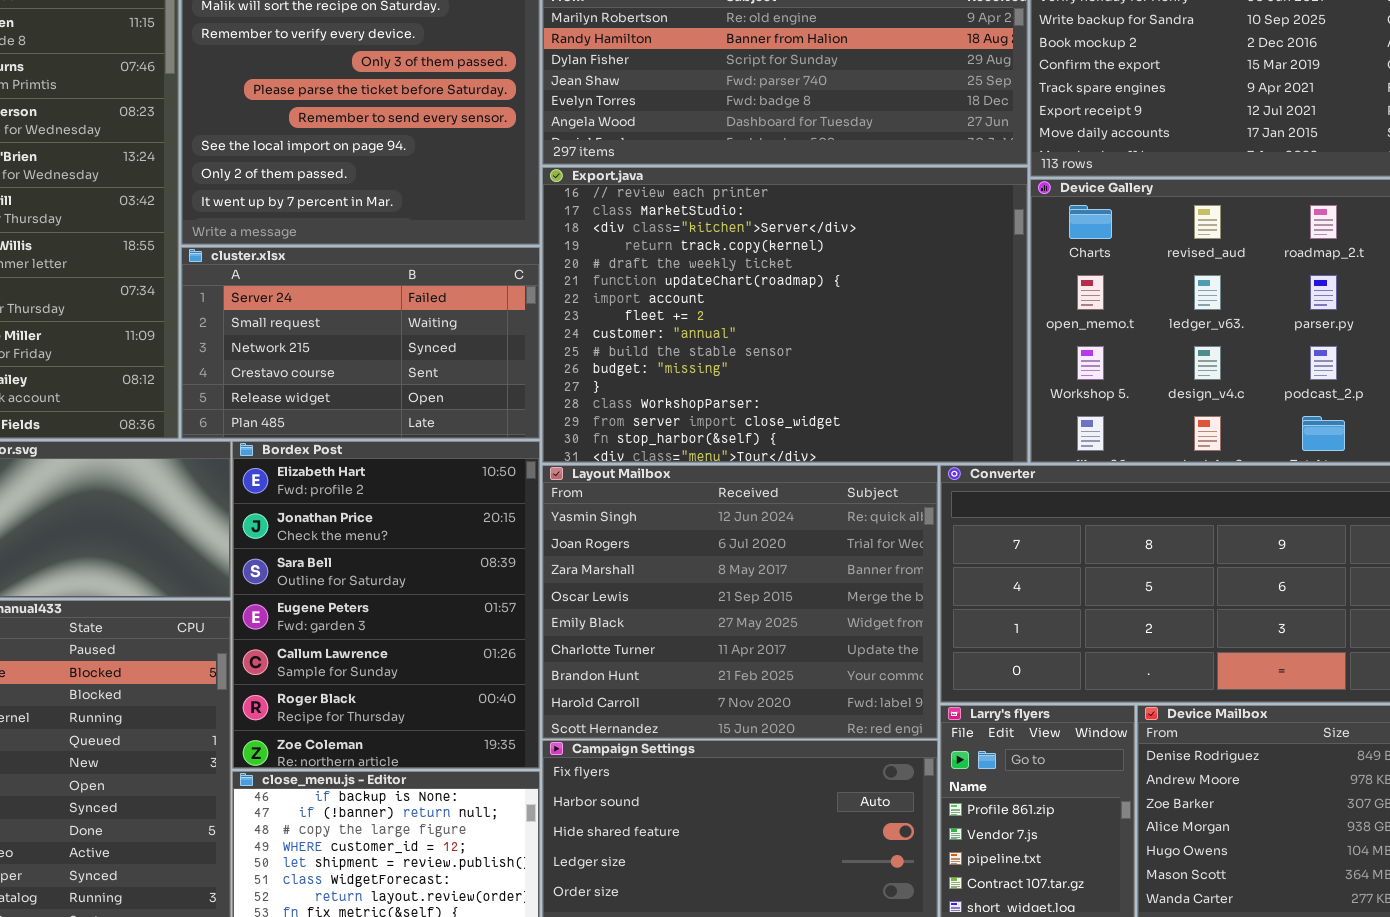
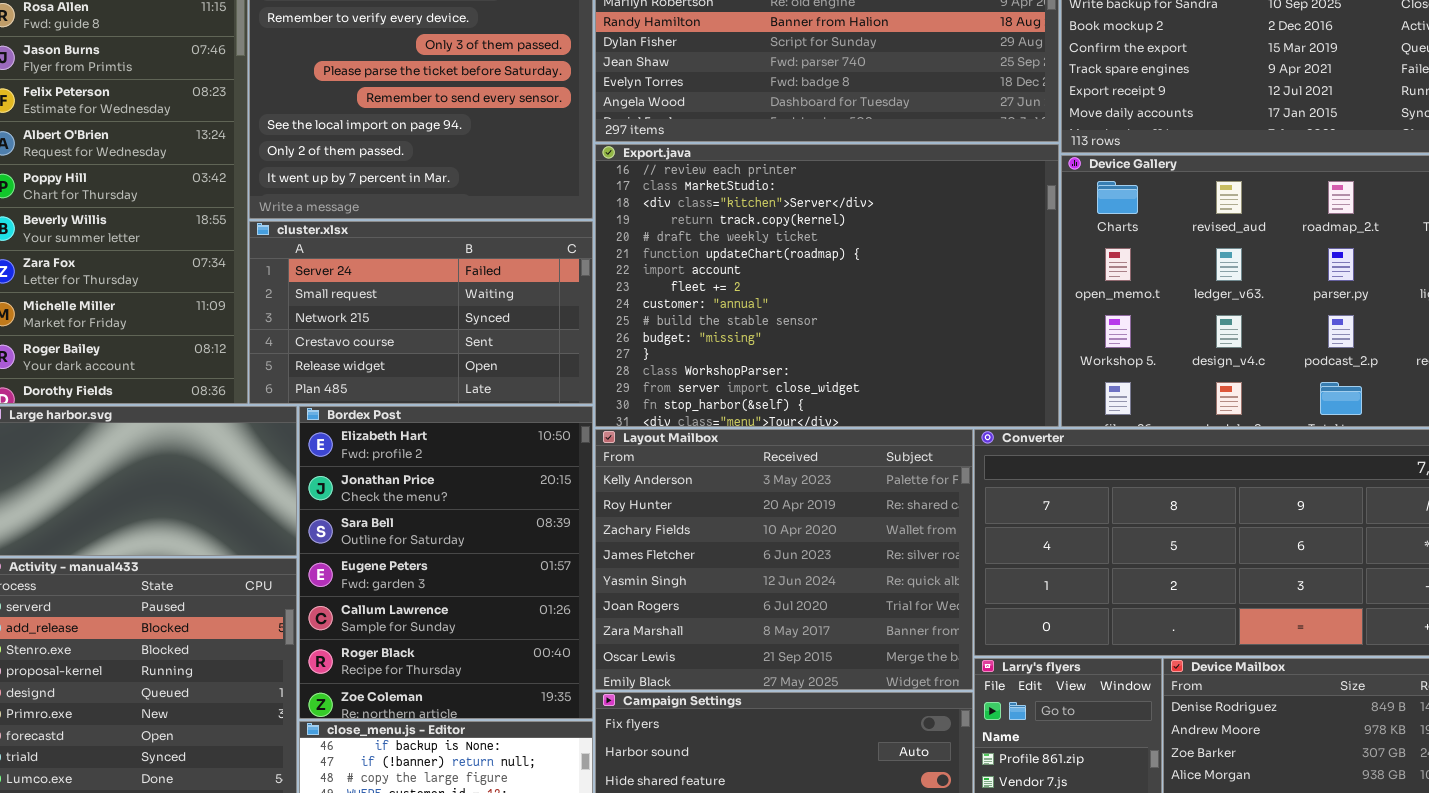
Layout Mailbox: [542,465,938,739] -> [595,429,973,690], scrolled up 4 rows

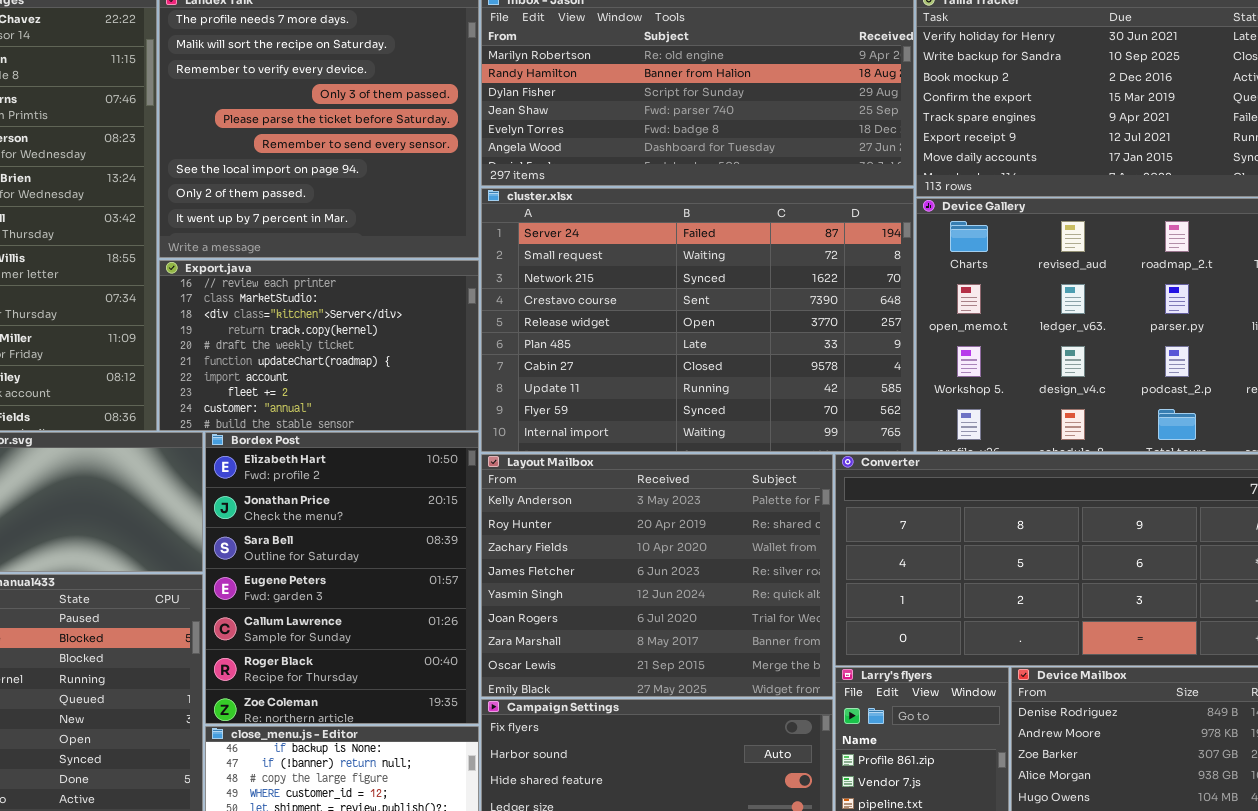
Export.java: [595,144,1059,427] -> [159,260,479,431], moved, resized
cluster.xlsx: [249,221,593,404] -> [481,188,914,452], moved, resized

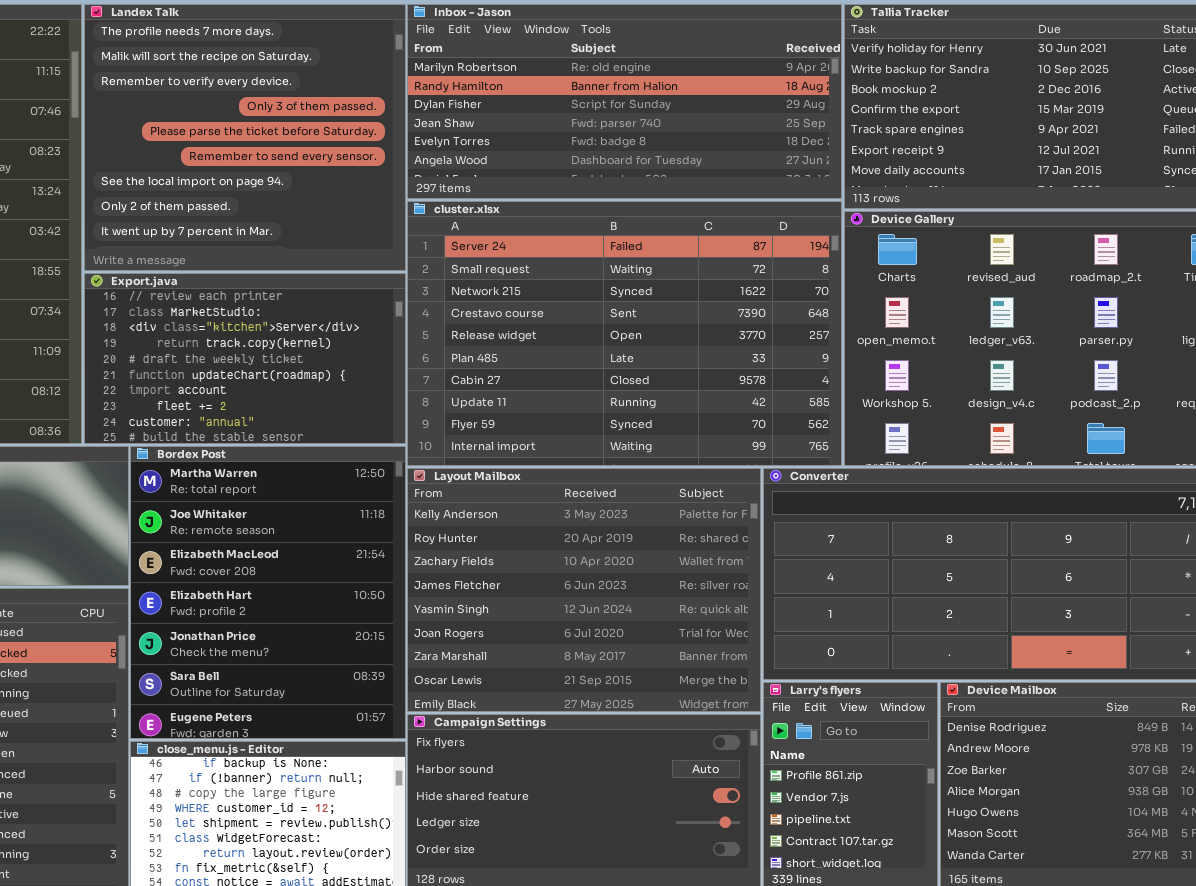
Bordex Post: [205,432,479,724] -> [130,446,406,739], scrolled up 3 rows

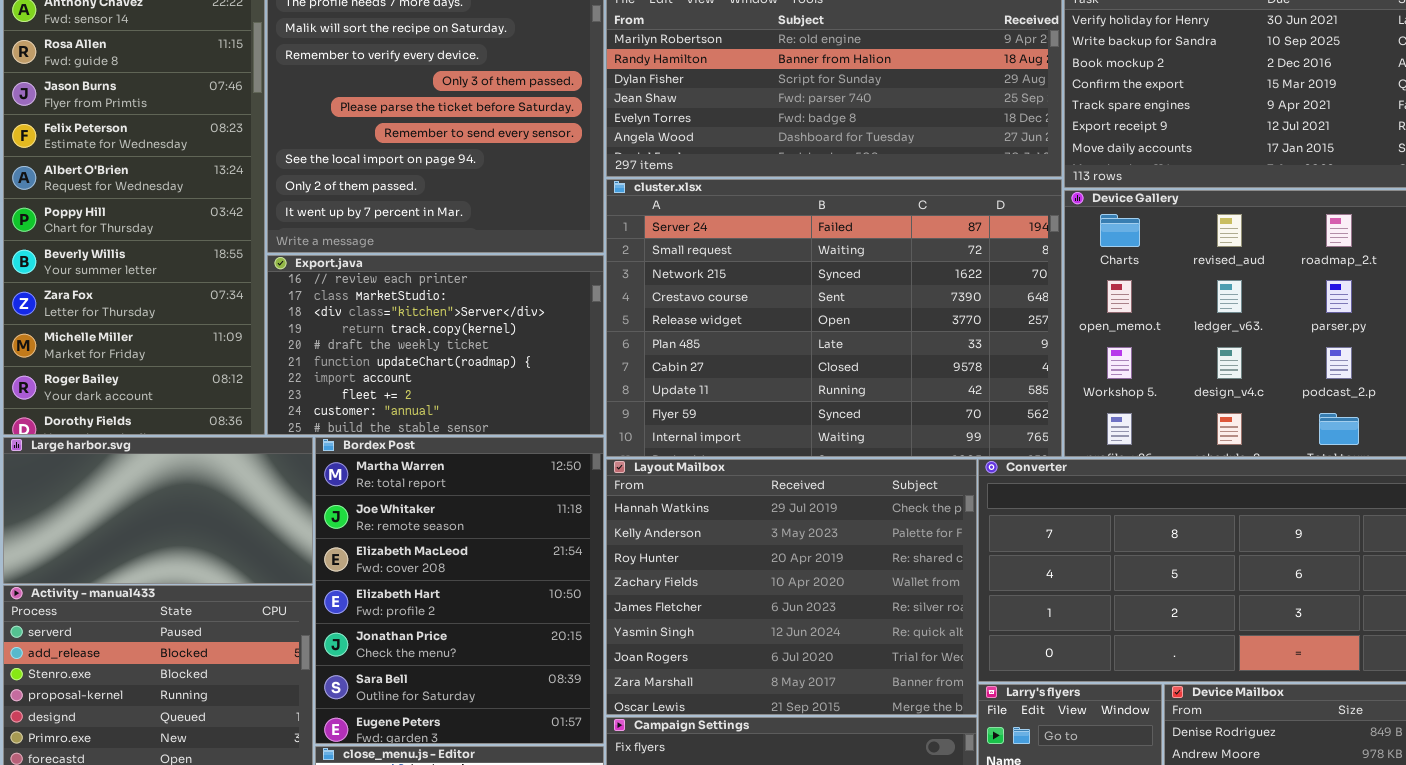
Layout Mailbox: [407,468,761,712] -> [606,459,977,715], scrolled up 1 row

